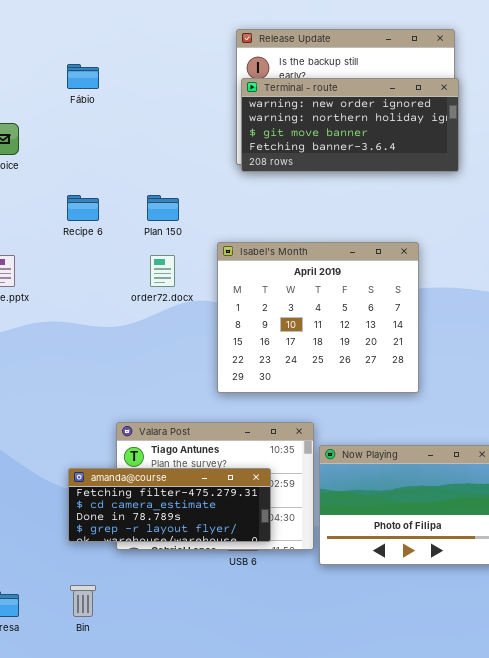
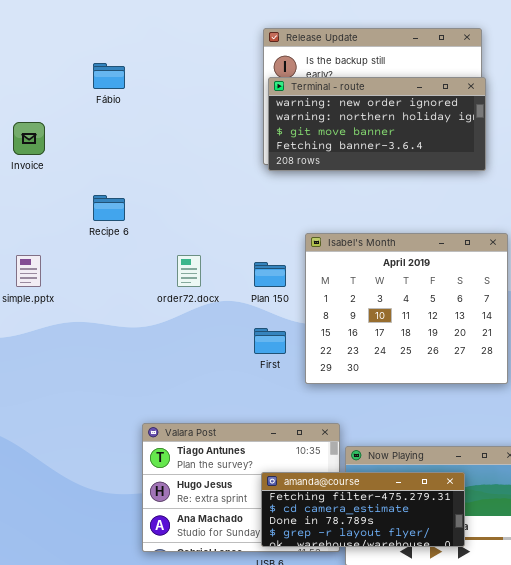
Plan 150: [147,195,179,221] -> [254,262,286,287], moved
Isabel's Month: [217,242,419,393] -> [305,233,508,384], moved
amanda@course: [68,468,271,542] -> [261,472,465,547], moved

